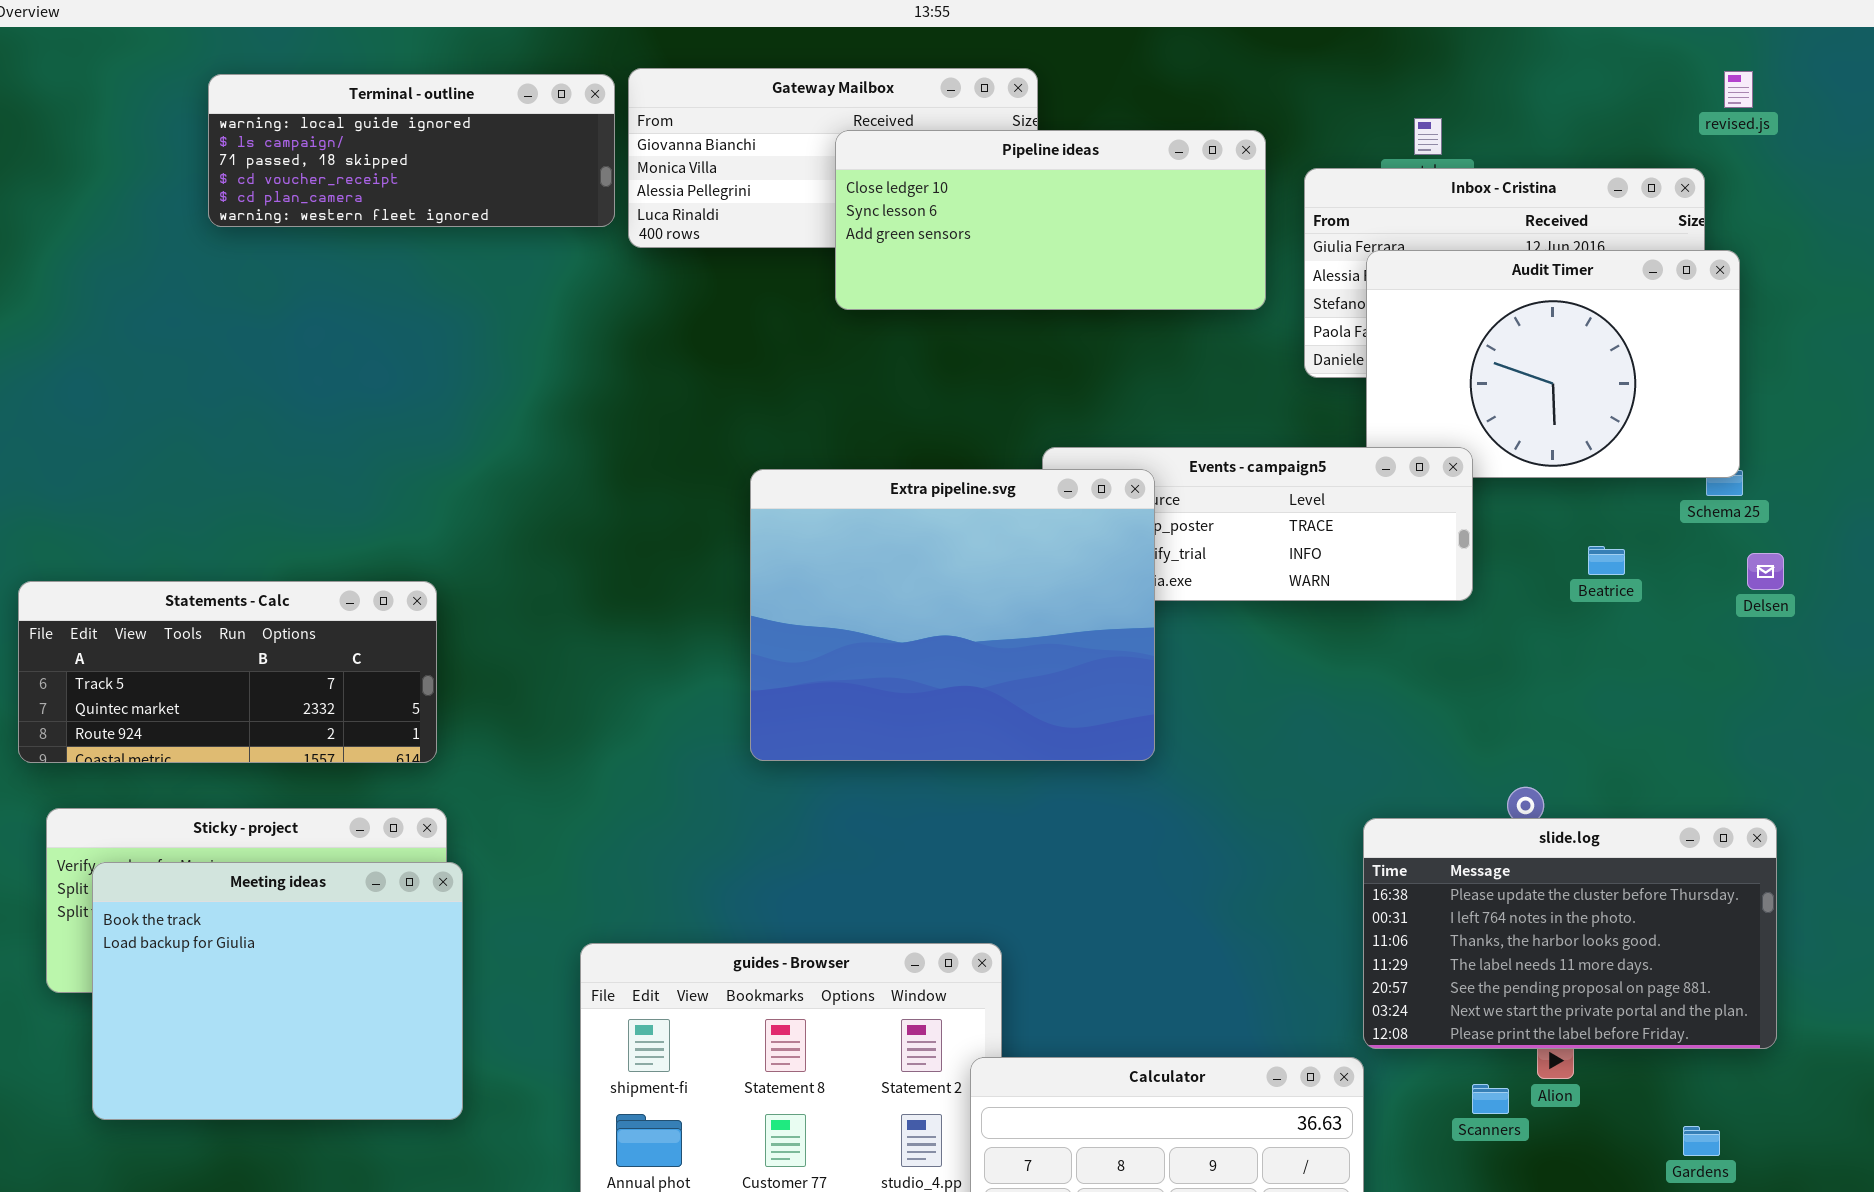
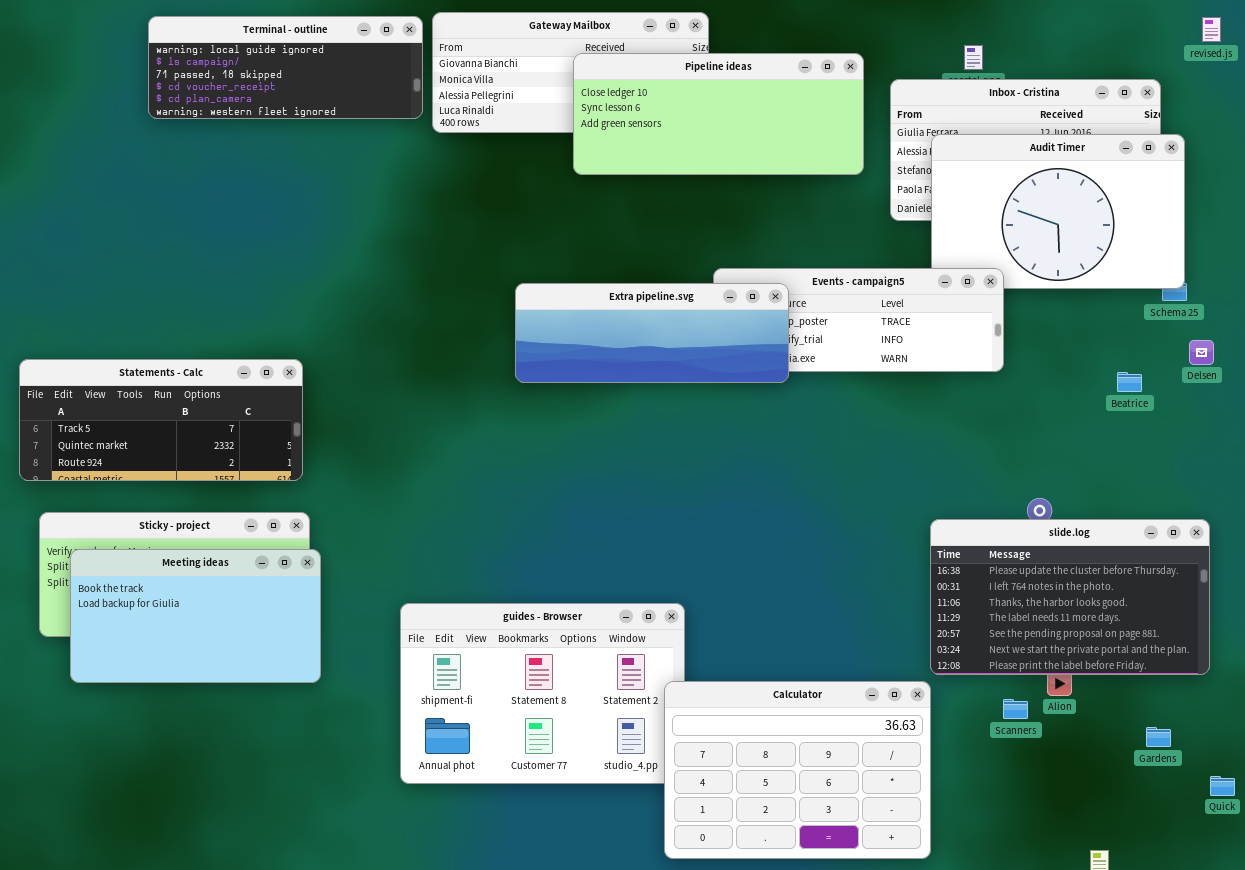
revised.js: [1724,71,1753,108] -> [1202,17,1221,42], moved
Extra pipeline.svg: [750,469,1155,761] -> [515,283,789,383], resized
Beatrice: [1588,546,1625,575] -> [1117,372,1142,392], moved
Meeting ideas: [92,862,463,1120] -> [70,549,321,683], resized

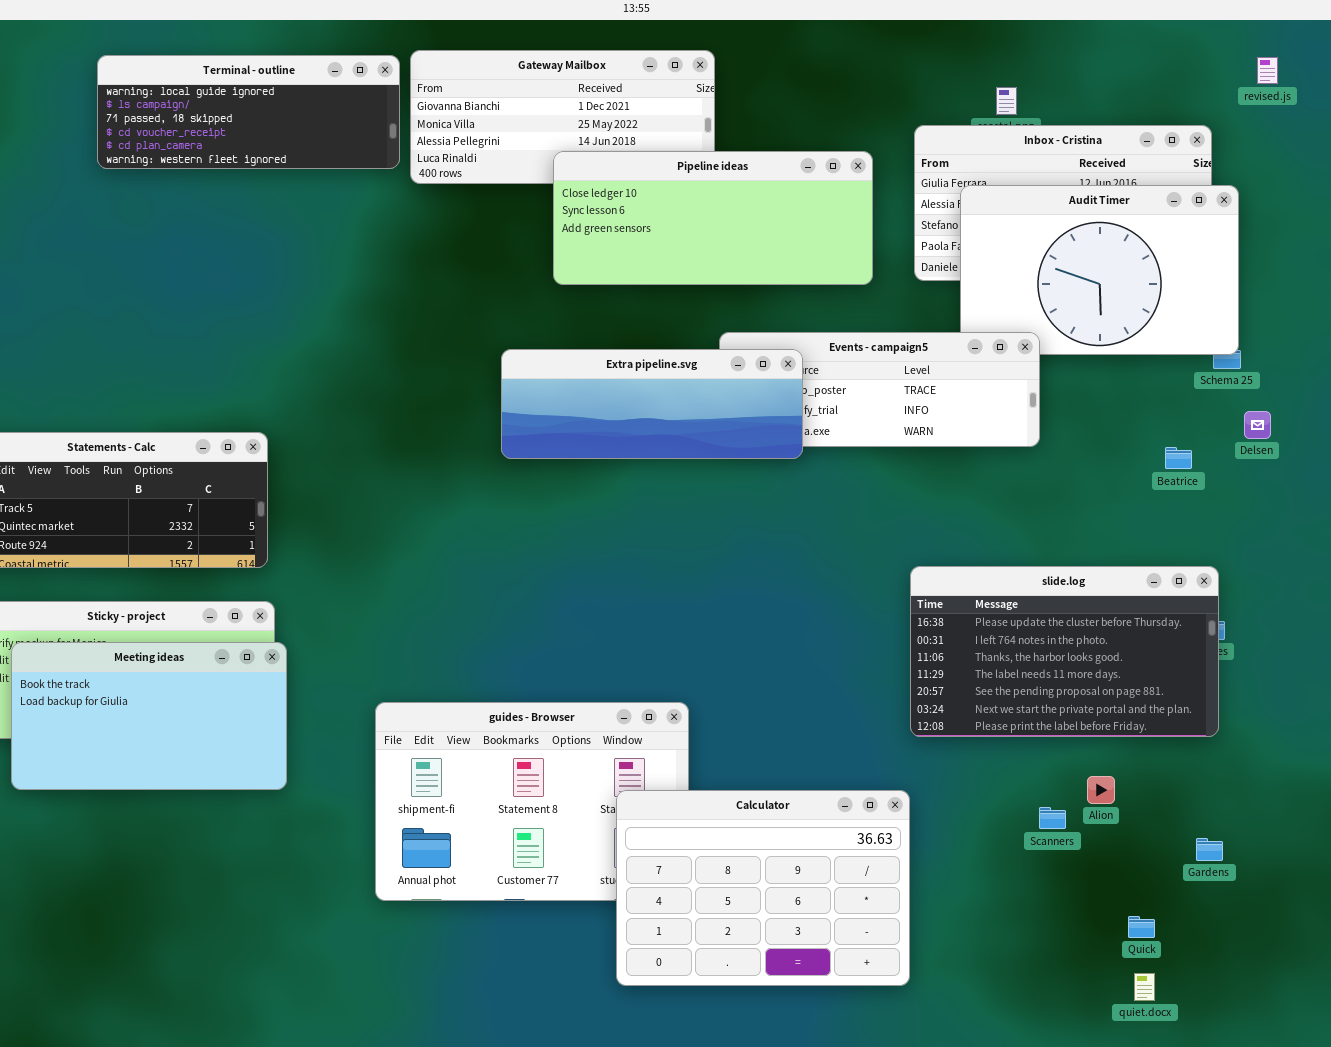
Pipeline ideas: [573,53,864,175] -> [553,151,873,285], moved
slide.log: [930,519,1210,675] -> [910,566,1219,737], moved
Calculator: [664,681,931,859] -> [616,790,910,986], moved
Quick: [1210,776,1235,796] -> [1128,916,1155,938], moved

